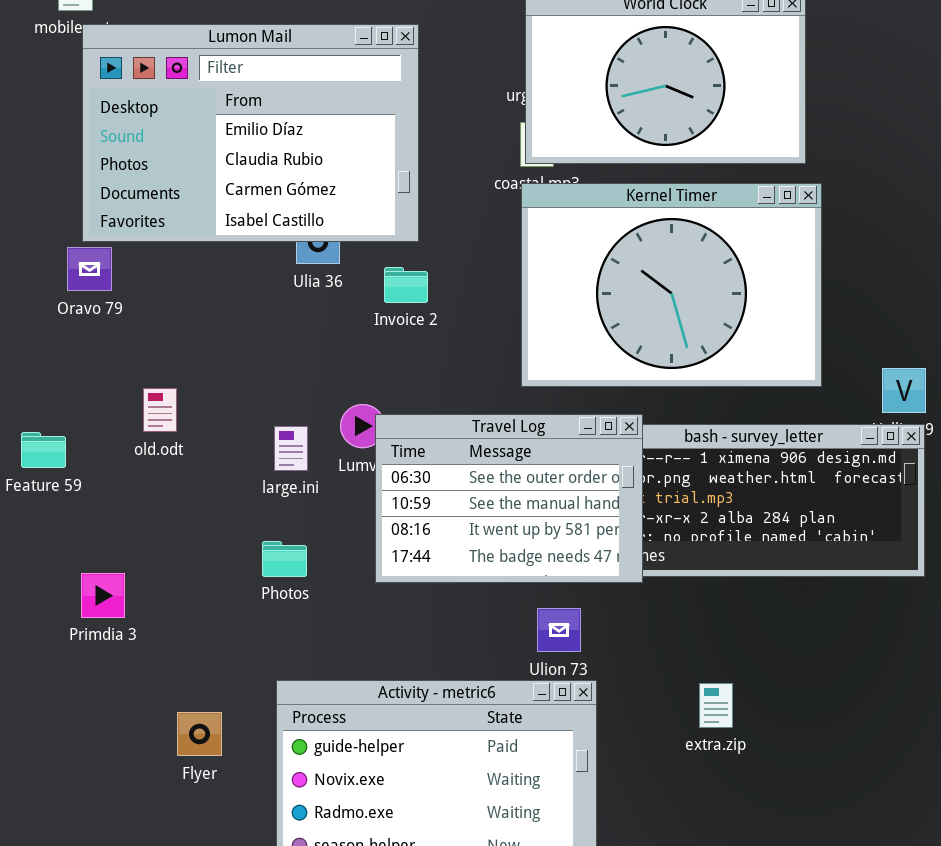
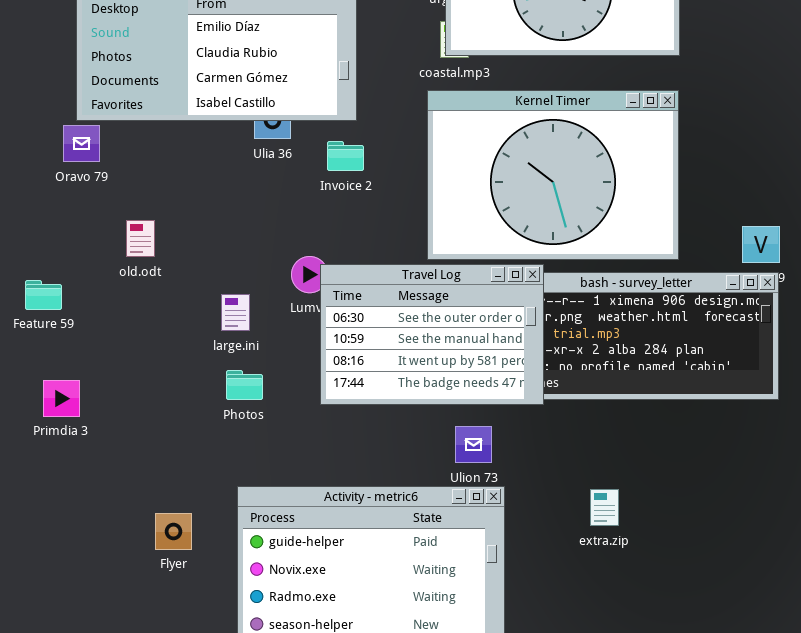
Kernel Timer: [521,183,822,387] -> [427,90,679,260], moved
old.odt: [143,388,177,432] -> [126,220,155,257], moved
large.ini: [274,426,308,471] -> [221,294,250,331], moved
Primdia 3: [81,573,125,618] -> [43,380,80,417], moved

